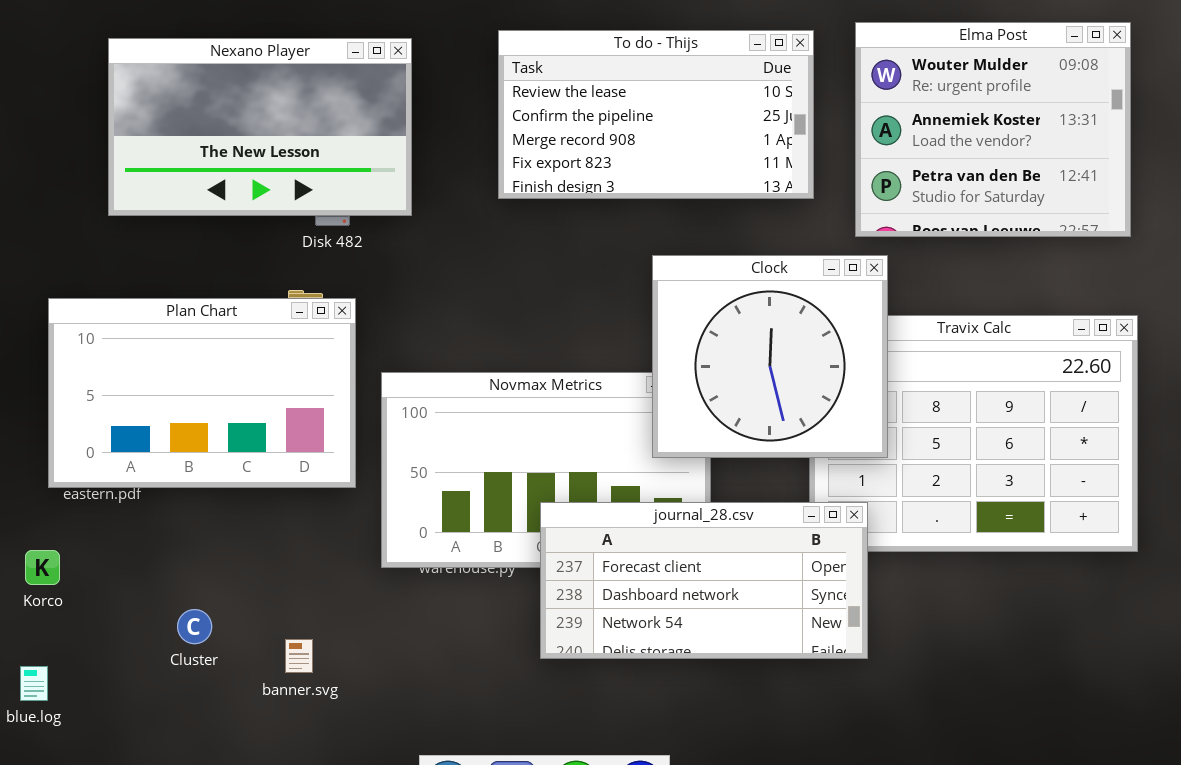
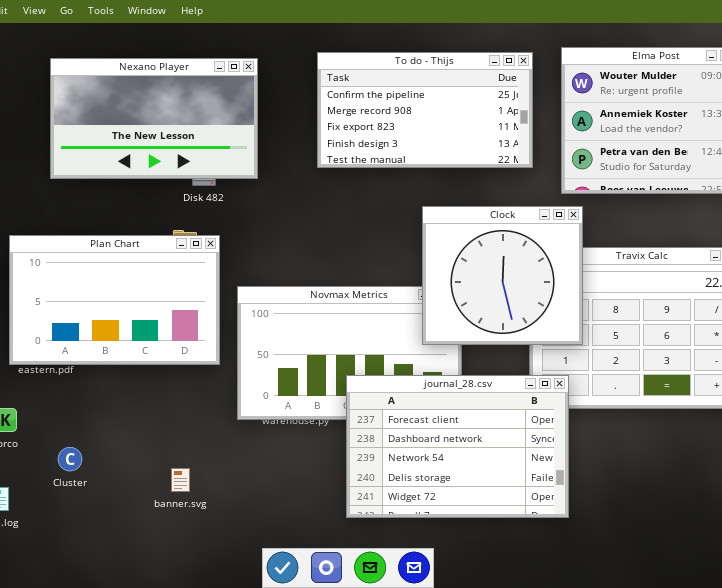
To do - Thijs: [498,30,814,199] -> [317,52,533,168], scrolled down 1 row
journal_28.csv: [540,502,868,659] -> [346,375,569,518], resized
Cluster: [177,609,212,644] -> [58,447,82,471], moved

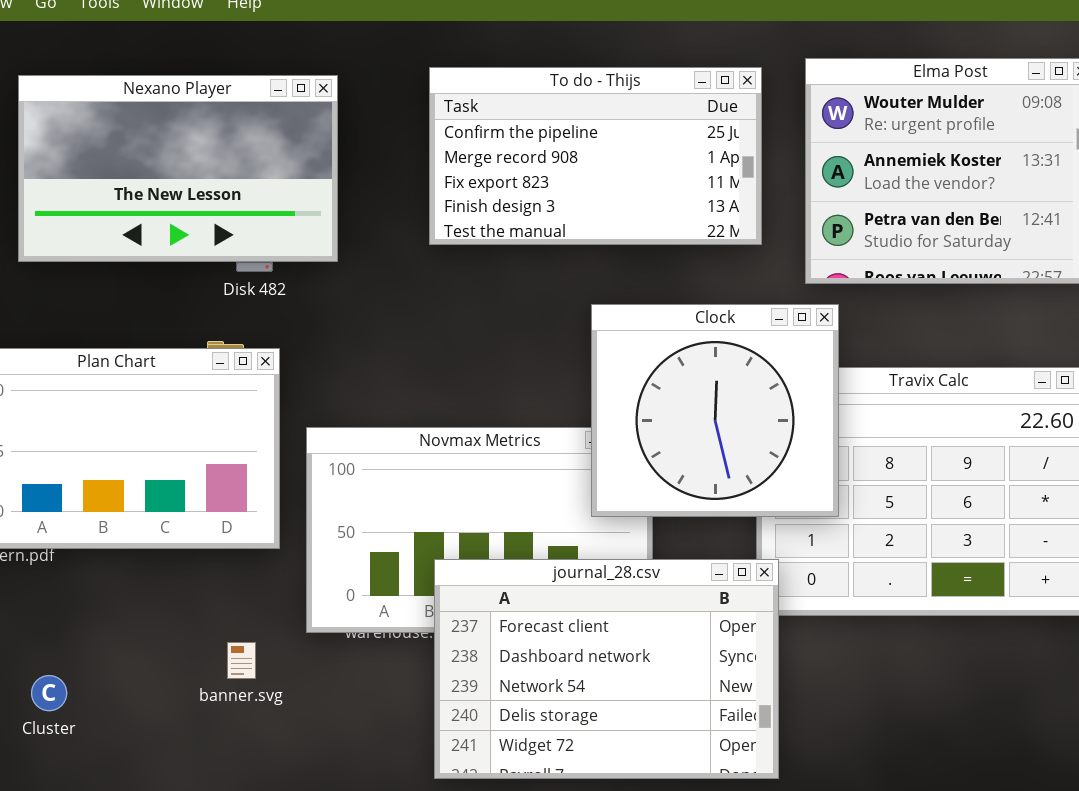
journal_28.csv: [346,375,569,518] -> [434,559,779,779], moved
banner.svg: [171,468,190,492] -> [227,642,256,679], moved

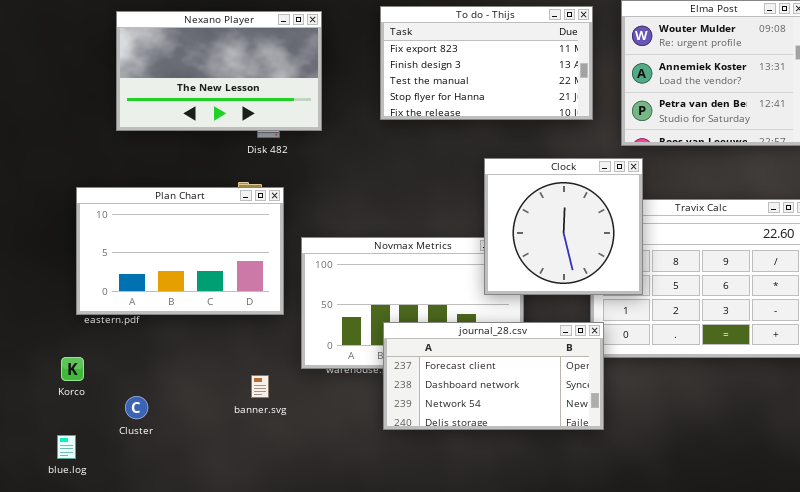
To do - Thijs: [429,67,762,245] -> [380,6,593,120], scrolled down 2 rows
journal_28.csv: [434,559,779,779] -> [383,322,604,430], resized

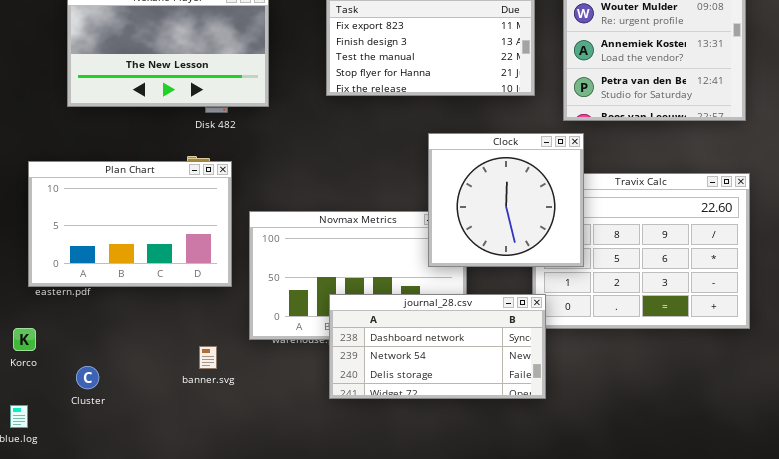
journal_28.csv: [383,322,604,430] -> [329,294,546,399], scrolled down 1 row

